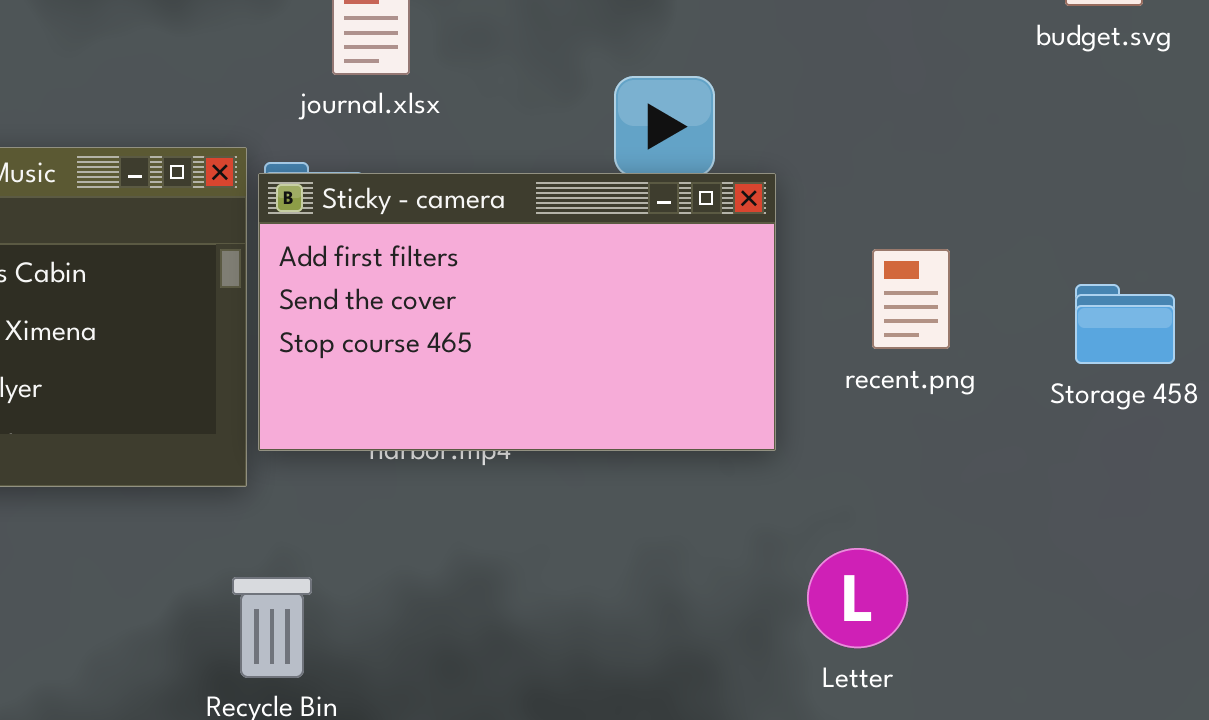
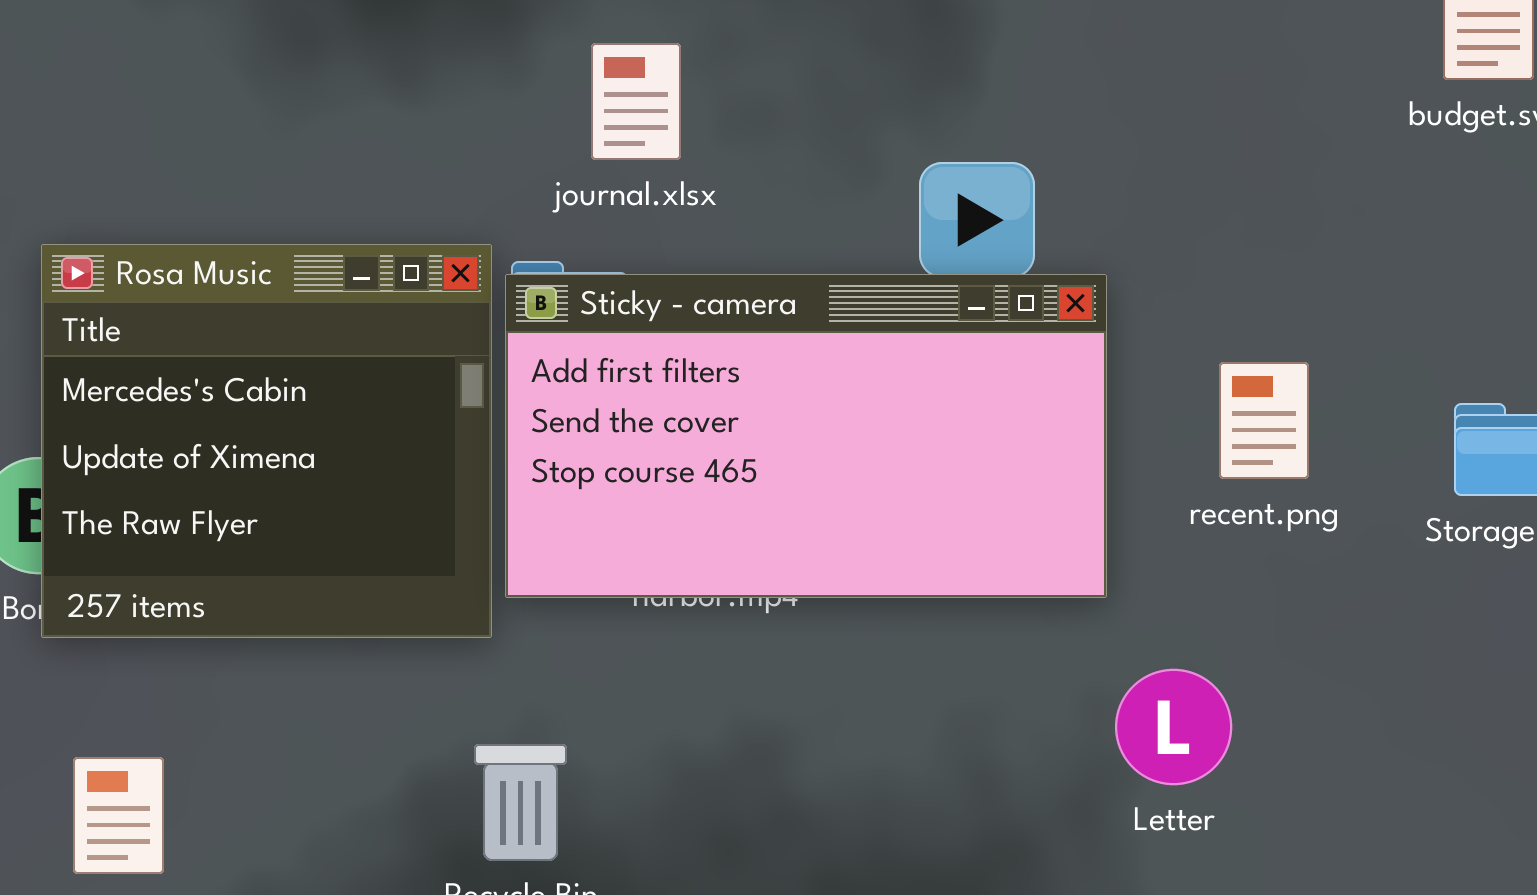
Letter: [807,548,908,648] -> [1115,669,1232,785], moved

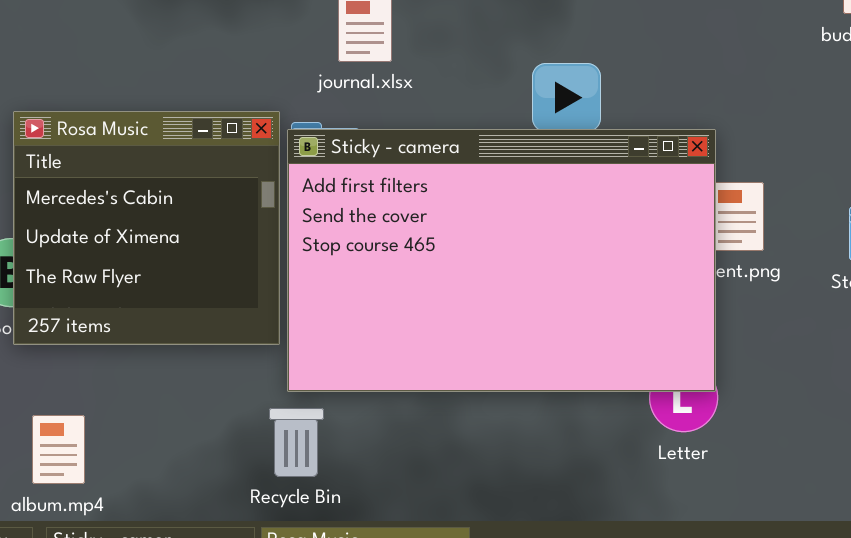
Sticky - camera: [505,274,1107,598] -> [287,129,716,392], resized

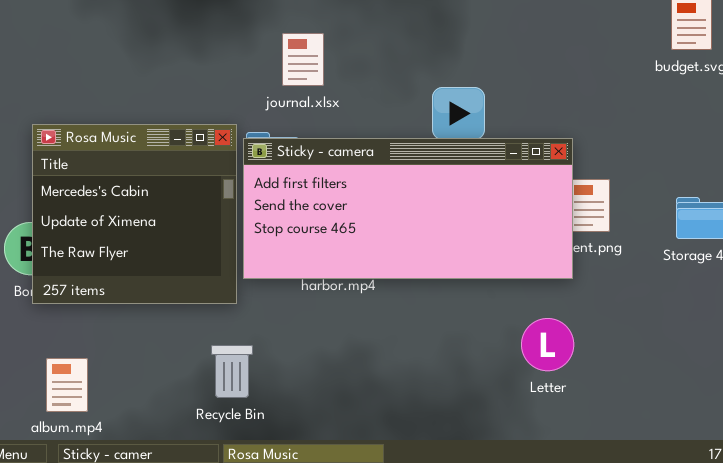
Sticky - camera: [287,129,716,392] -> [243,138,573,279], resized
Recycle Bin: [269,408,324,477] -> [211,345,253,398], moved

